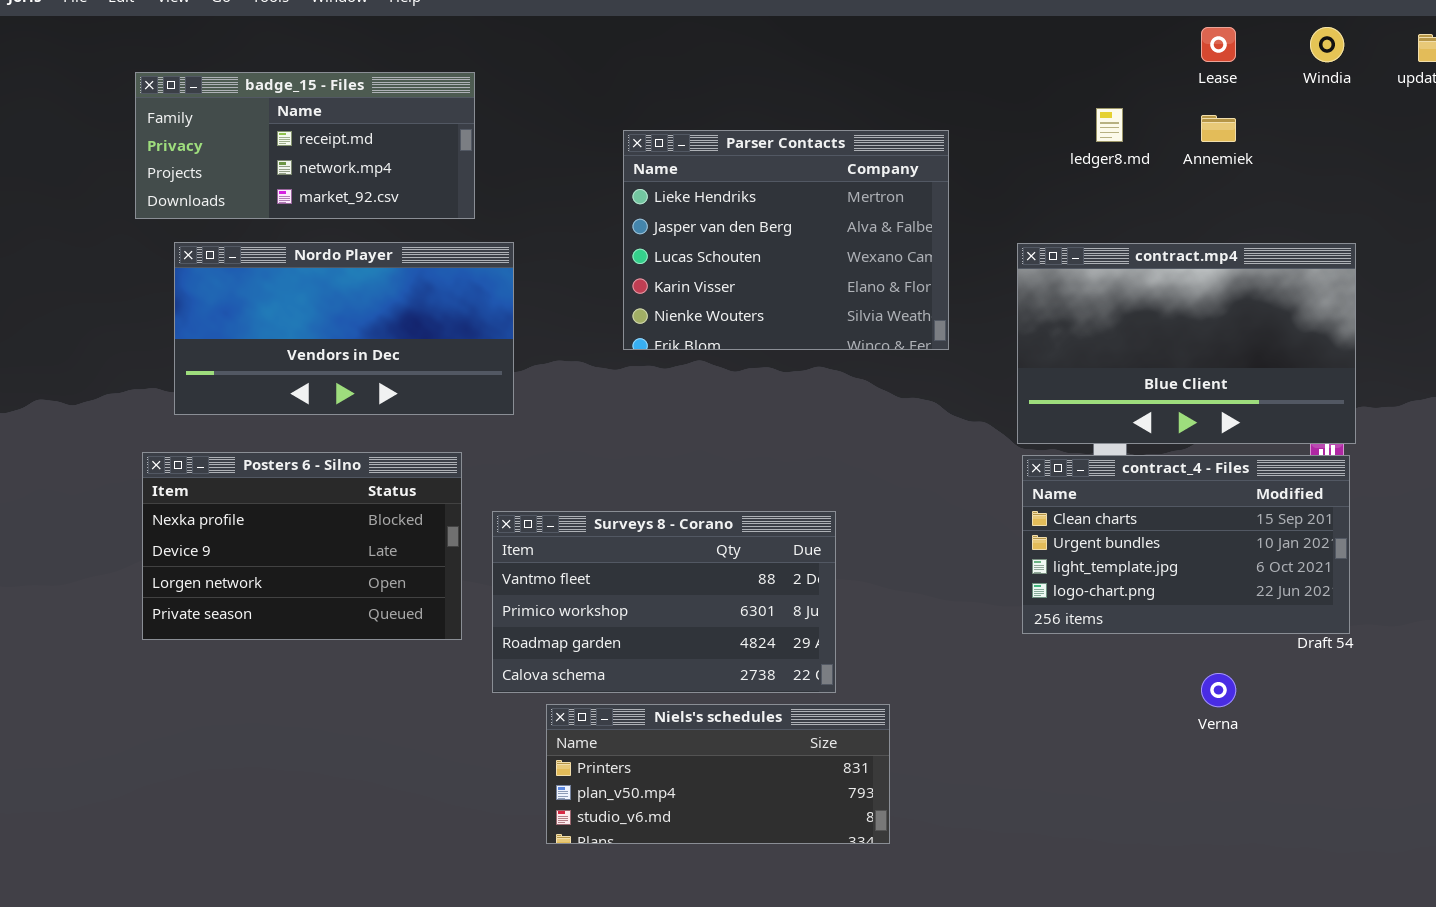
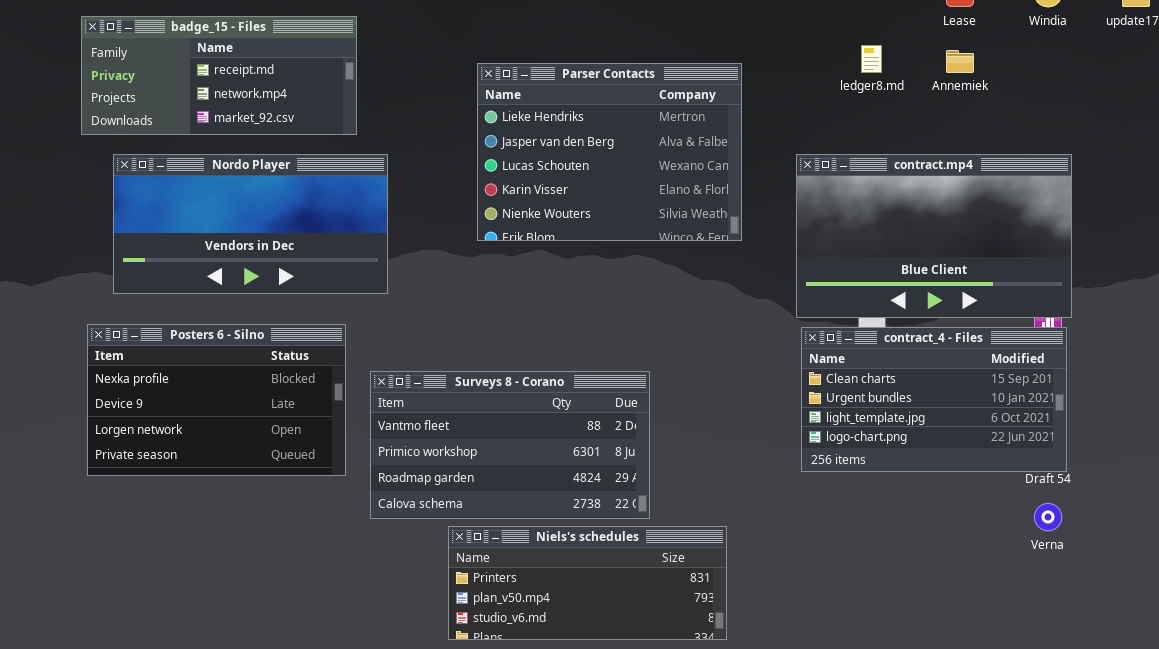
Verna: [1201,673,1236,707] -> [1034,503,1062,531], moved
Niels's schedules: [546,704,890,844] -> [448,526,727,640], moved

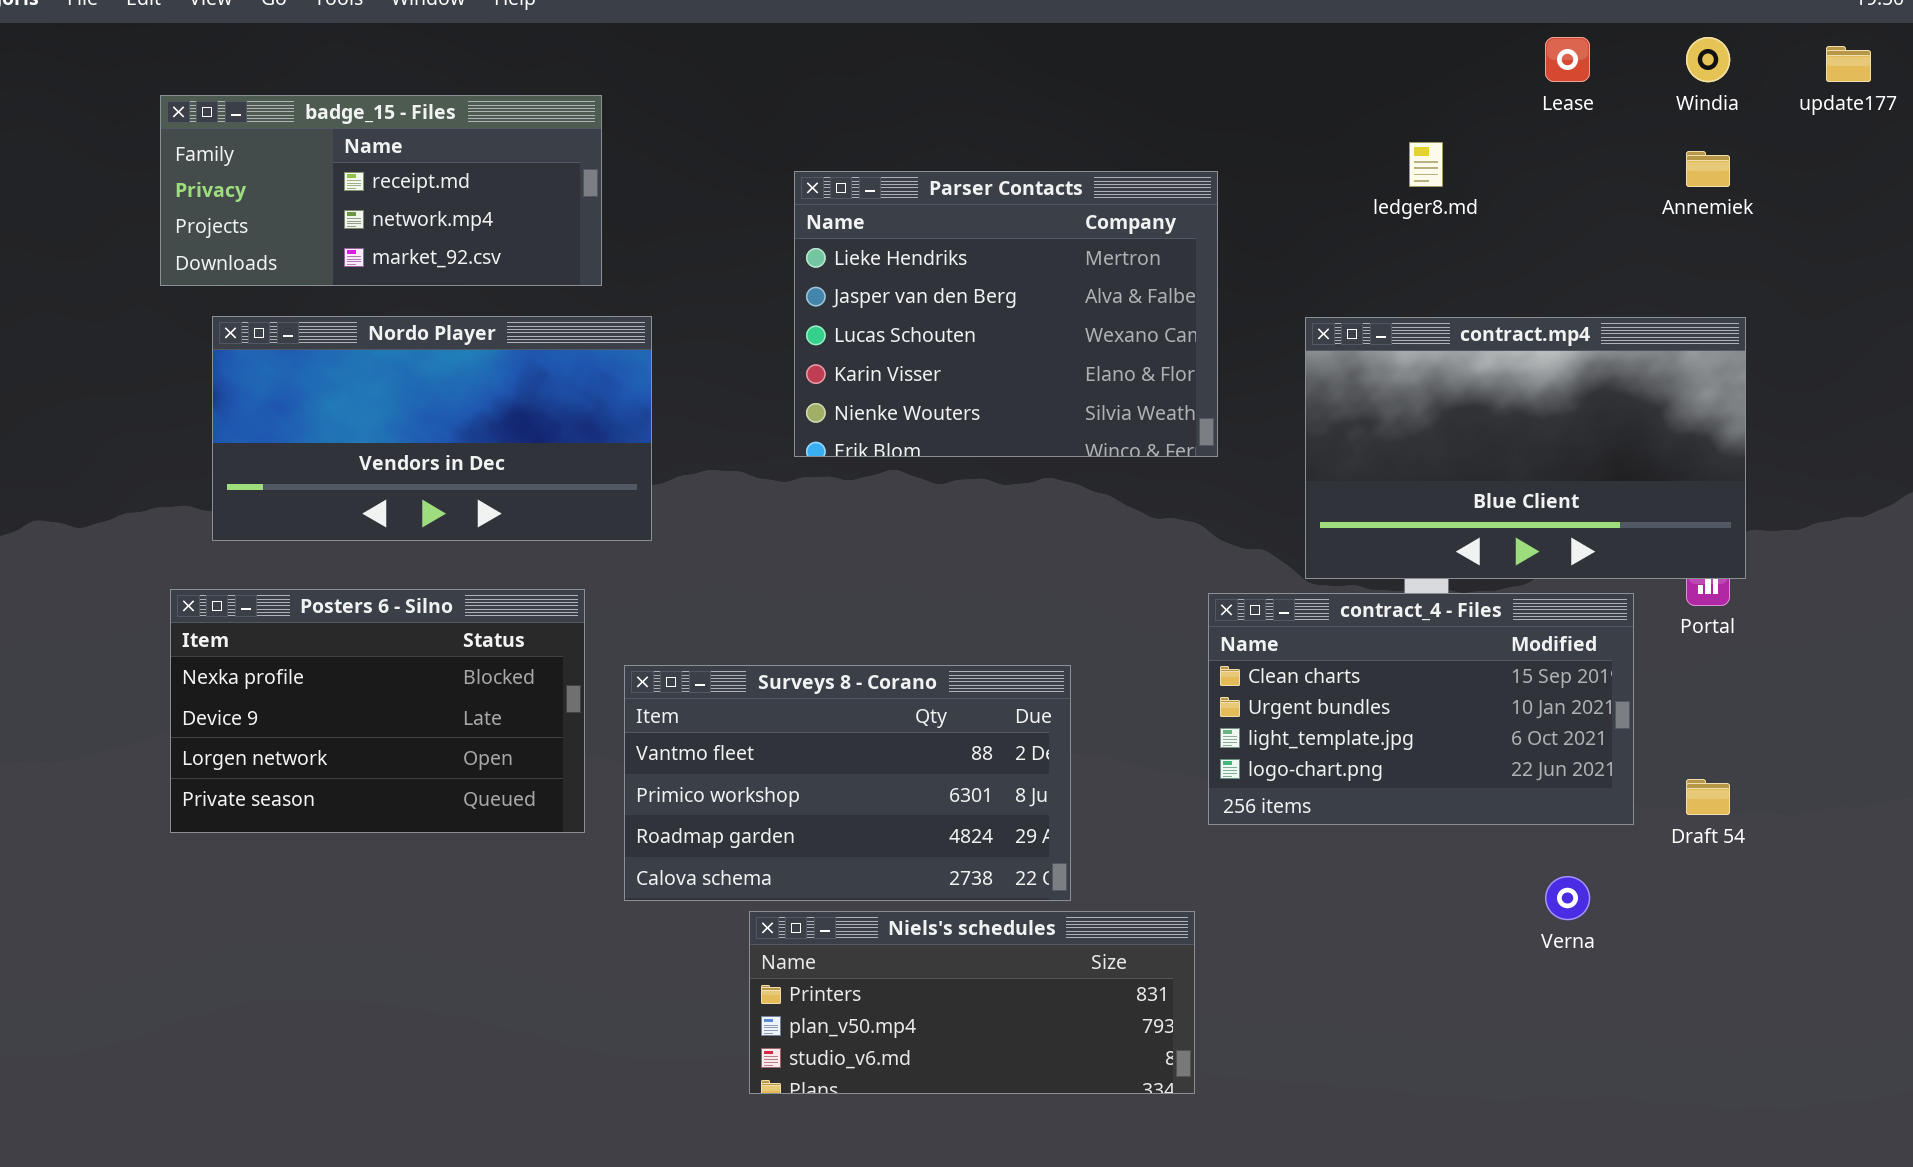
Annemiek: [946,50,974,73] -> [1686,151,1730,187], moved
contract_4 - Files: [801,327,1067,472] -> [1208,593,1634,825], moved
Verna: [1034,503,1062,531] -> [1545,876,1590,920], moved

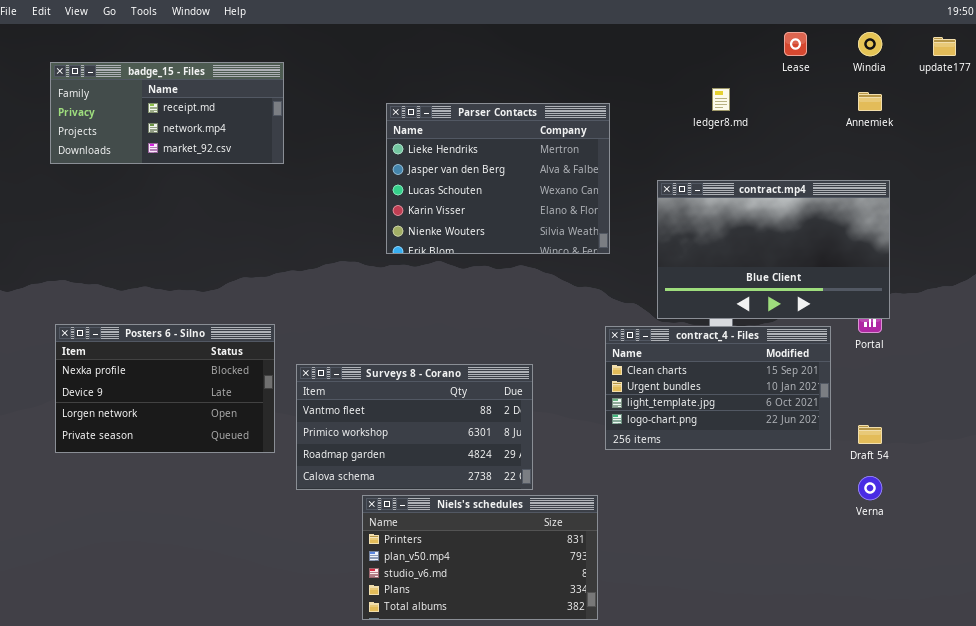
Nordo Player: [212,316,652,541] -> none, closed
Verna: [1545,876,1590,920] -> [858,476,882,500], moved
Niels's schedules: [749,911,1195,1094] -> [362,495,598,620], resized

